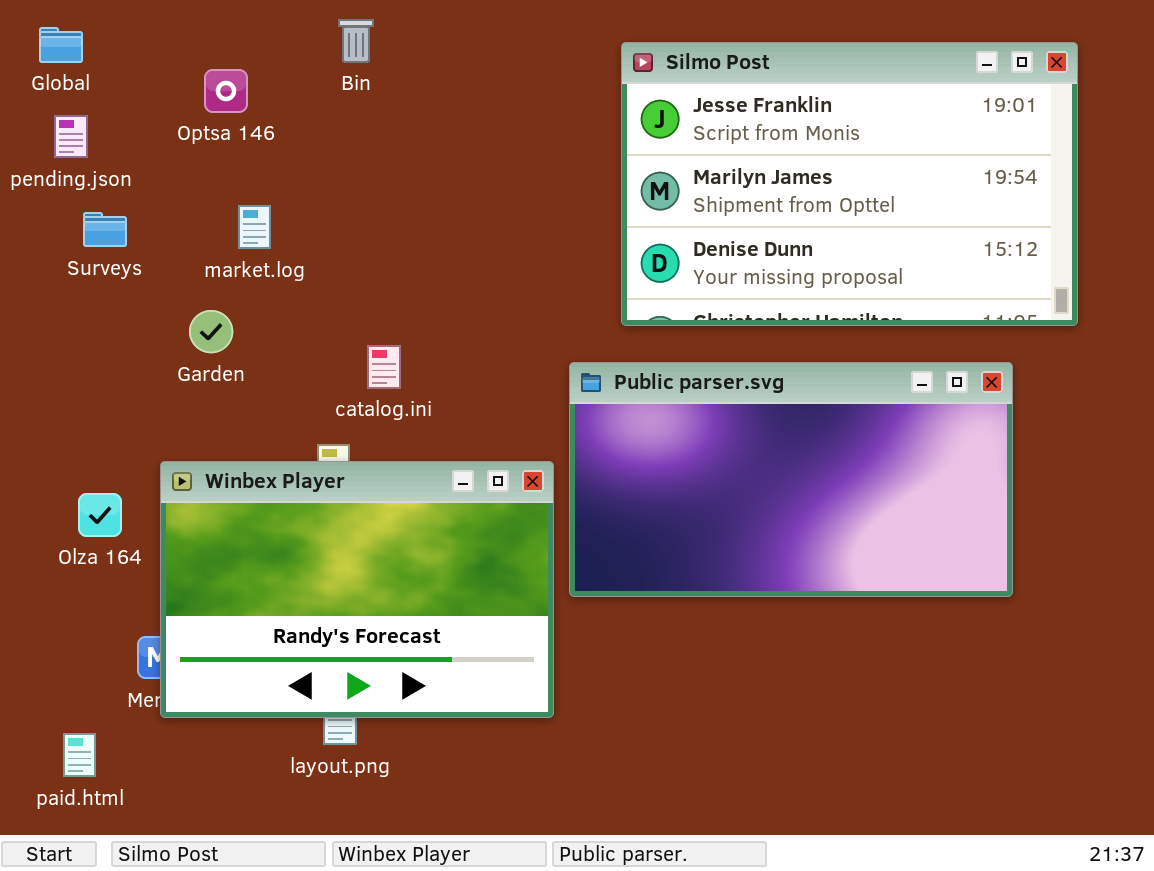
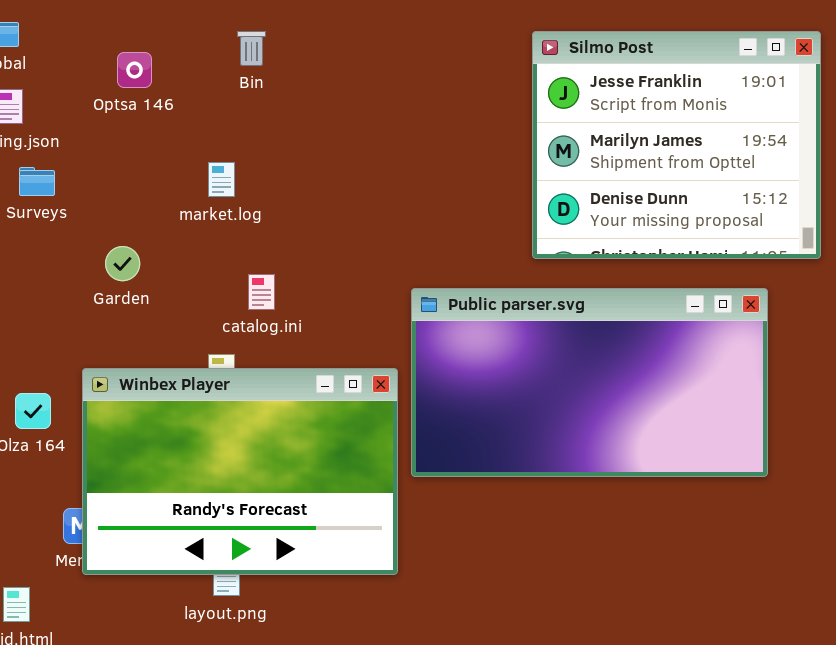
Bin: [338,19,374,63] -> [237,31,266,66], moved
Silmo Post: [621,42,1078,326] -> [532,31,821,259], resized
market.log: [238,205,271,249] -> [208,162,235,197], moved

